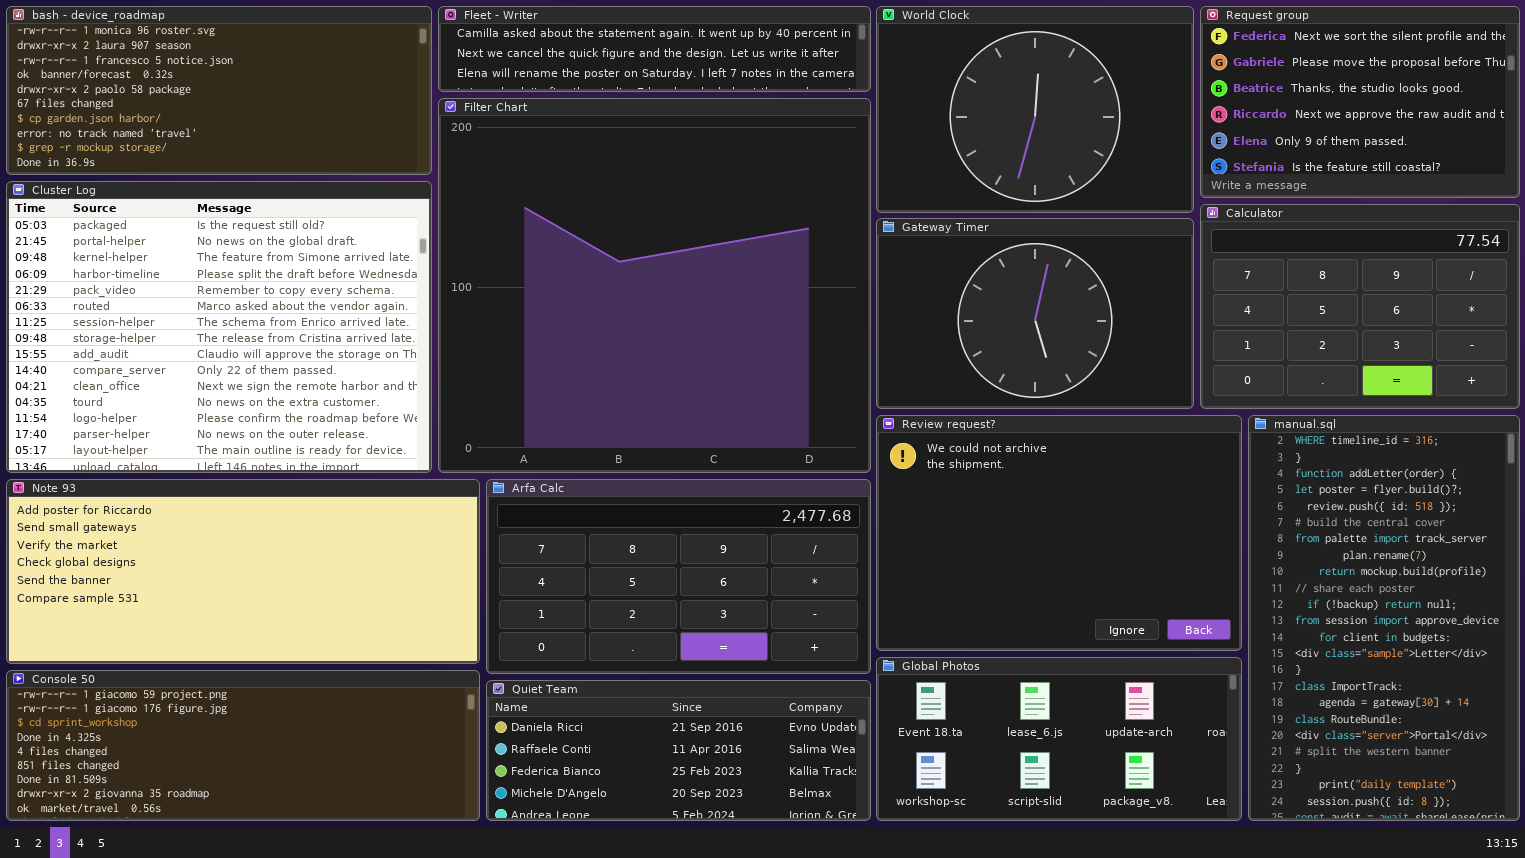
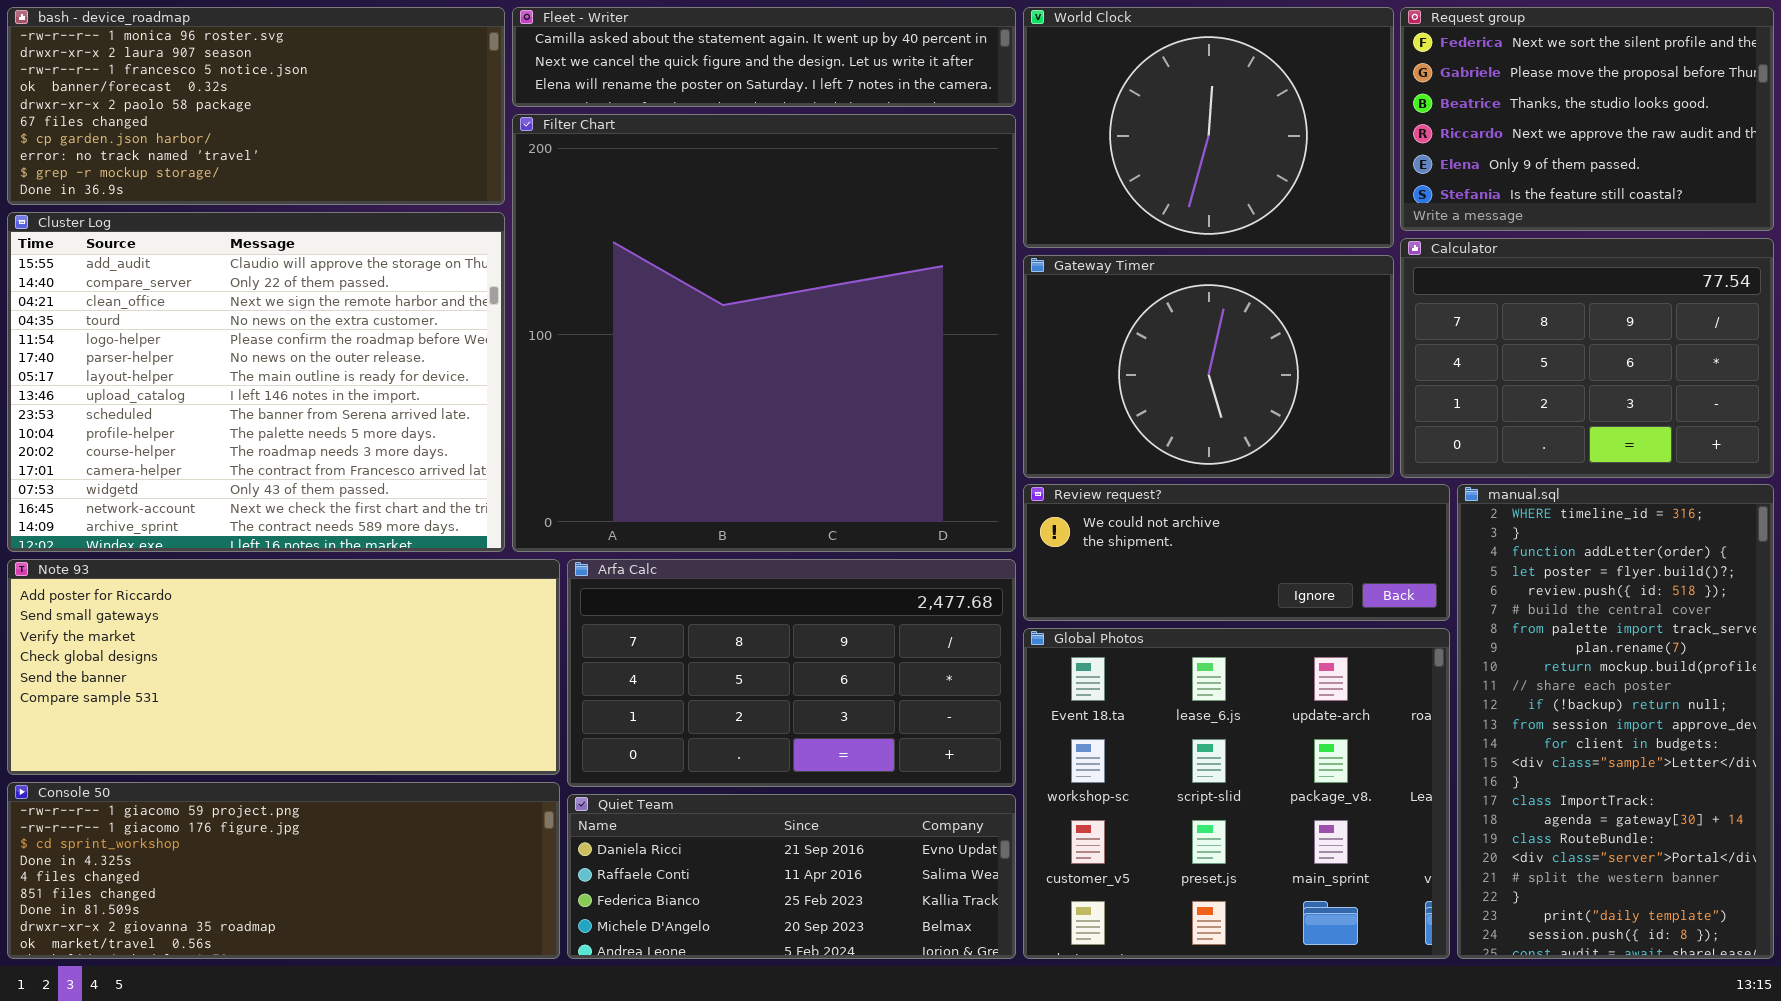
Cluster Log: [6,181,432,473] -> [7,212,505,552], scrolled down 8 rows
Review request?: [876,415,1242,651] -> [1023,484,1450,621], resized
Global Photos: [876,657,1242,821] -> [1023,628,1450,959], resized

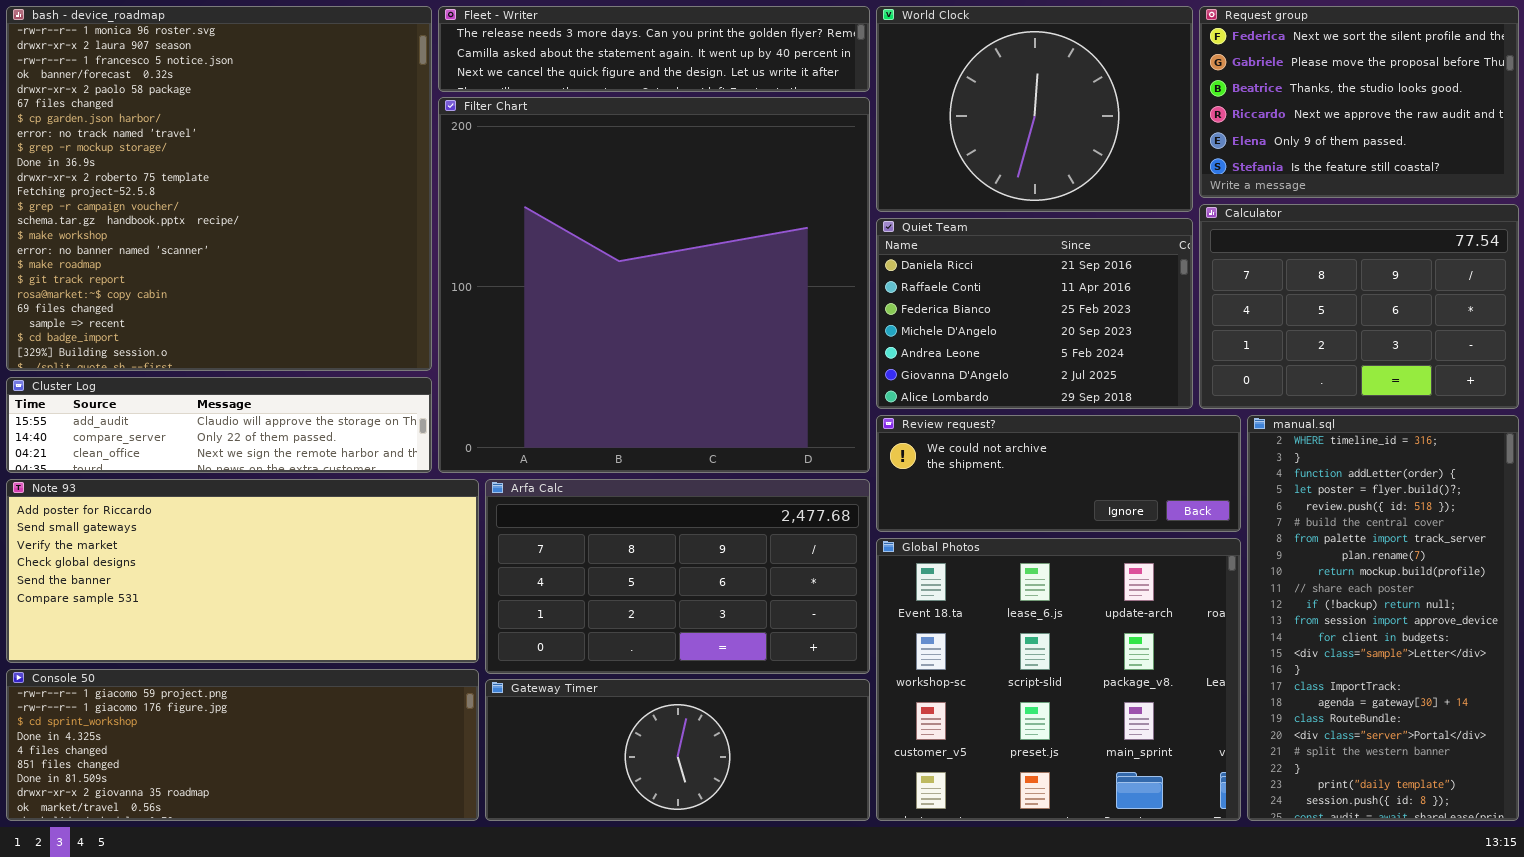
bash - device_roadmap: [7,7,505,205] -> [6,6,432,371], resized
Fleet - Writer: [512,7,1016,107] -> [438,6,870,92], scrolled up 1 row
Cluster Log: [7,212,505,552] -> [6,377,432,473], resized
Gateway Timer: [1023,255,1394,478] -> [485,679,870,821], moved, resized
Quiet Team: [567,794,1016,959] -> [876,218,1193,409], moved, resized

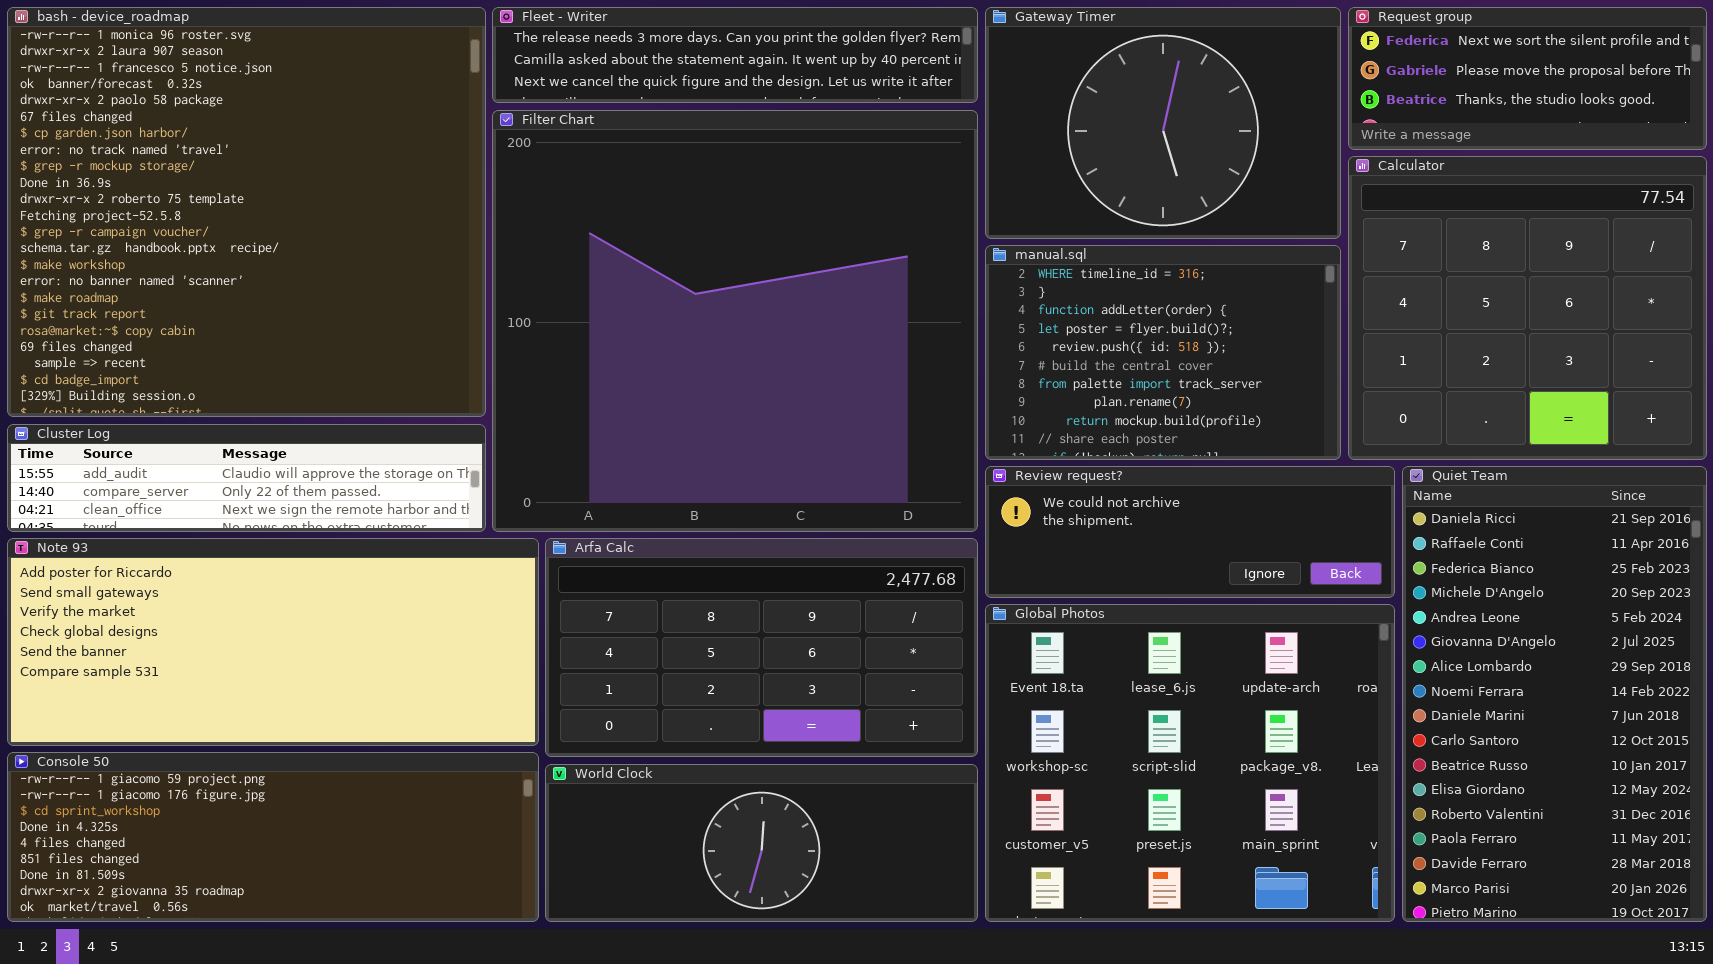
World Clock: [876,6,1193,212] -> [545,764,978,922], moved, resized
Request group: [1199,6,1519,198] -> [1348,7,1707,150], resized
Calculator: [1199,204,1519,409] -> [1348,156,1707,460], resized
Quiet Team: [876,218,1193,409] -> [1402,466,1707,922], moved, resized
manual.sql: [1247,415,1519,821] -> [985,245,1341,460], moved, resized
Gateway Timer: [485,679,870,821] -> [985,7,1341,239], moved, resized

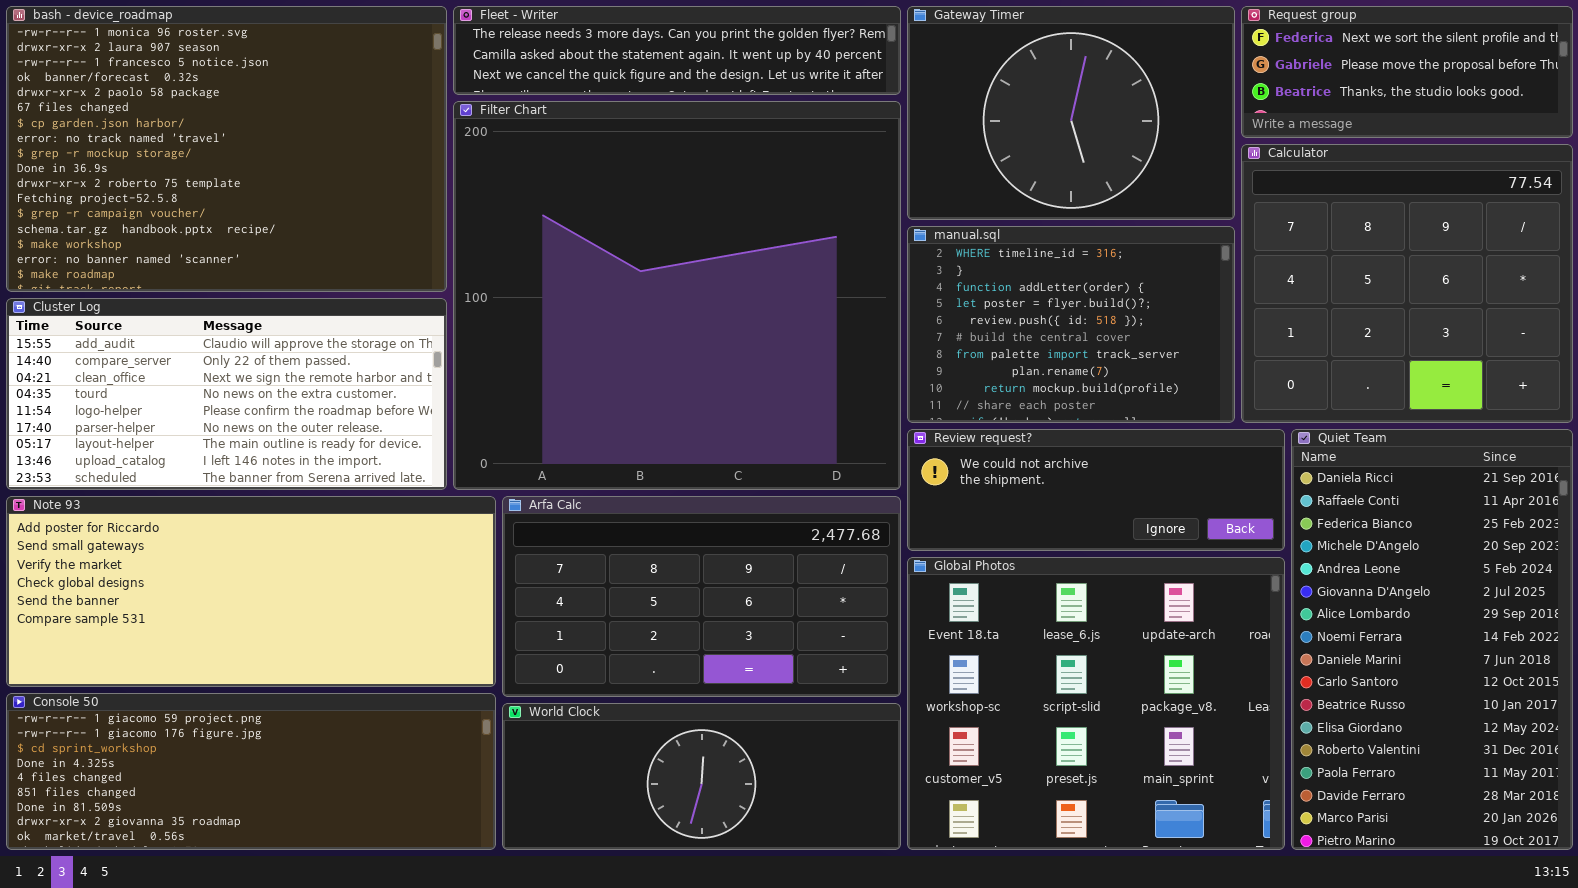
bash - device_roadmap: [7,7,486,417] -> [6,6,447,292], resized
Cluster Log: [7,424,486,532] -> [6,298,447,490], resized

